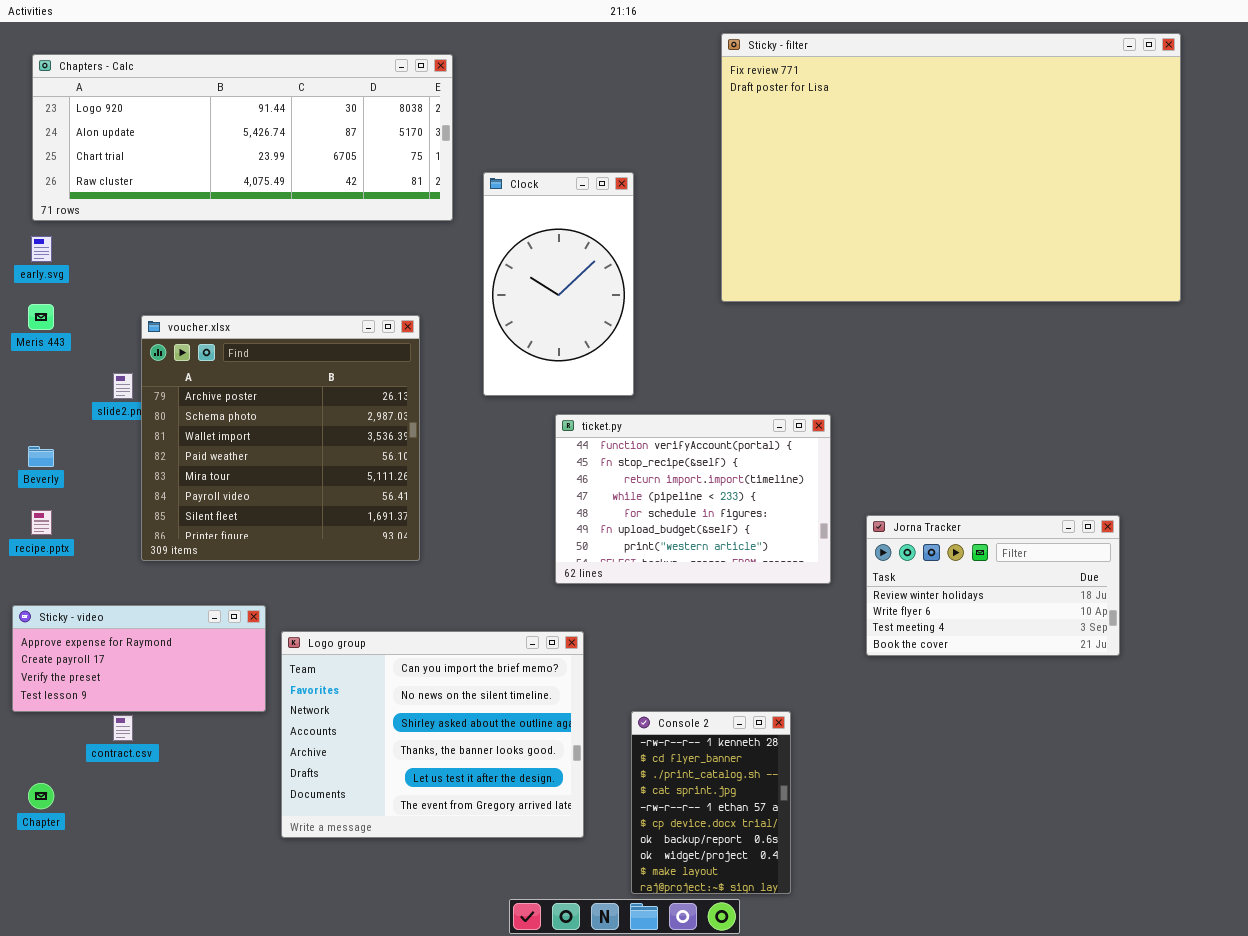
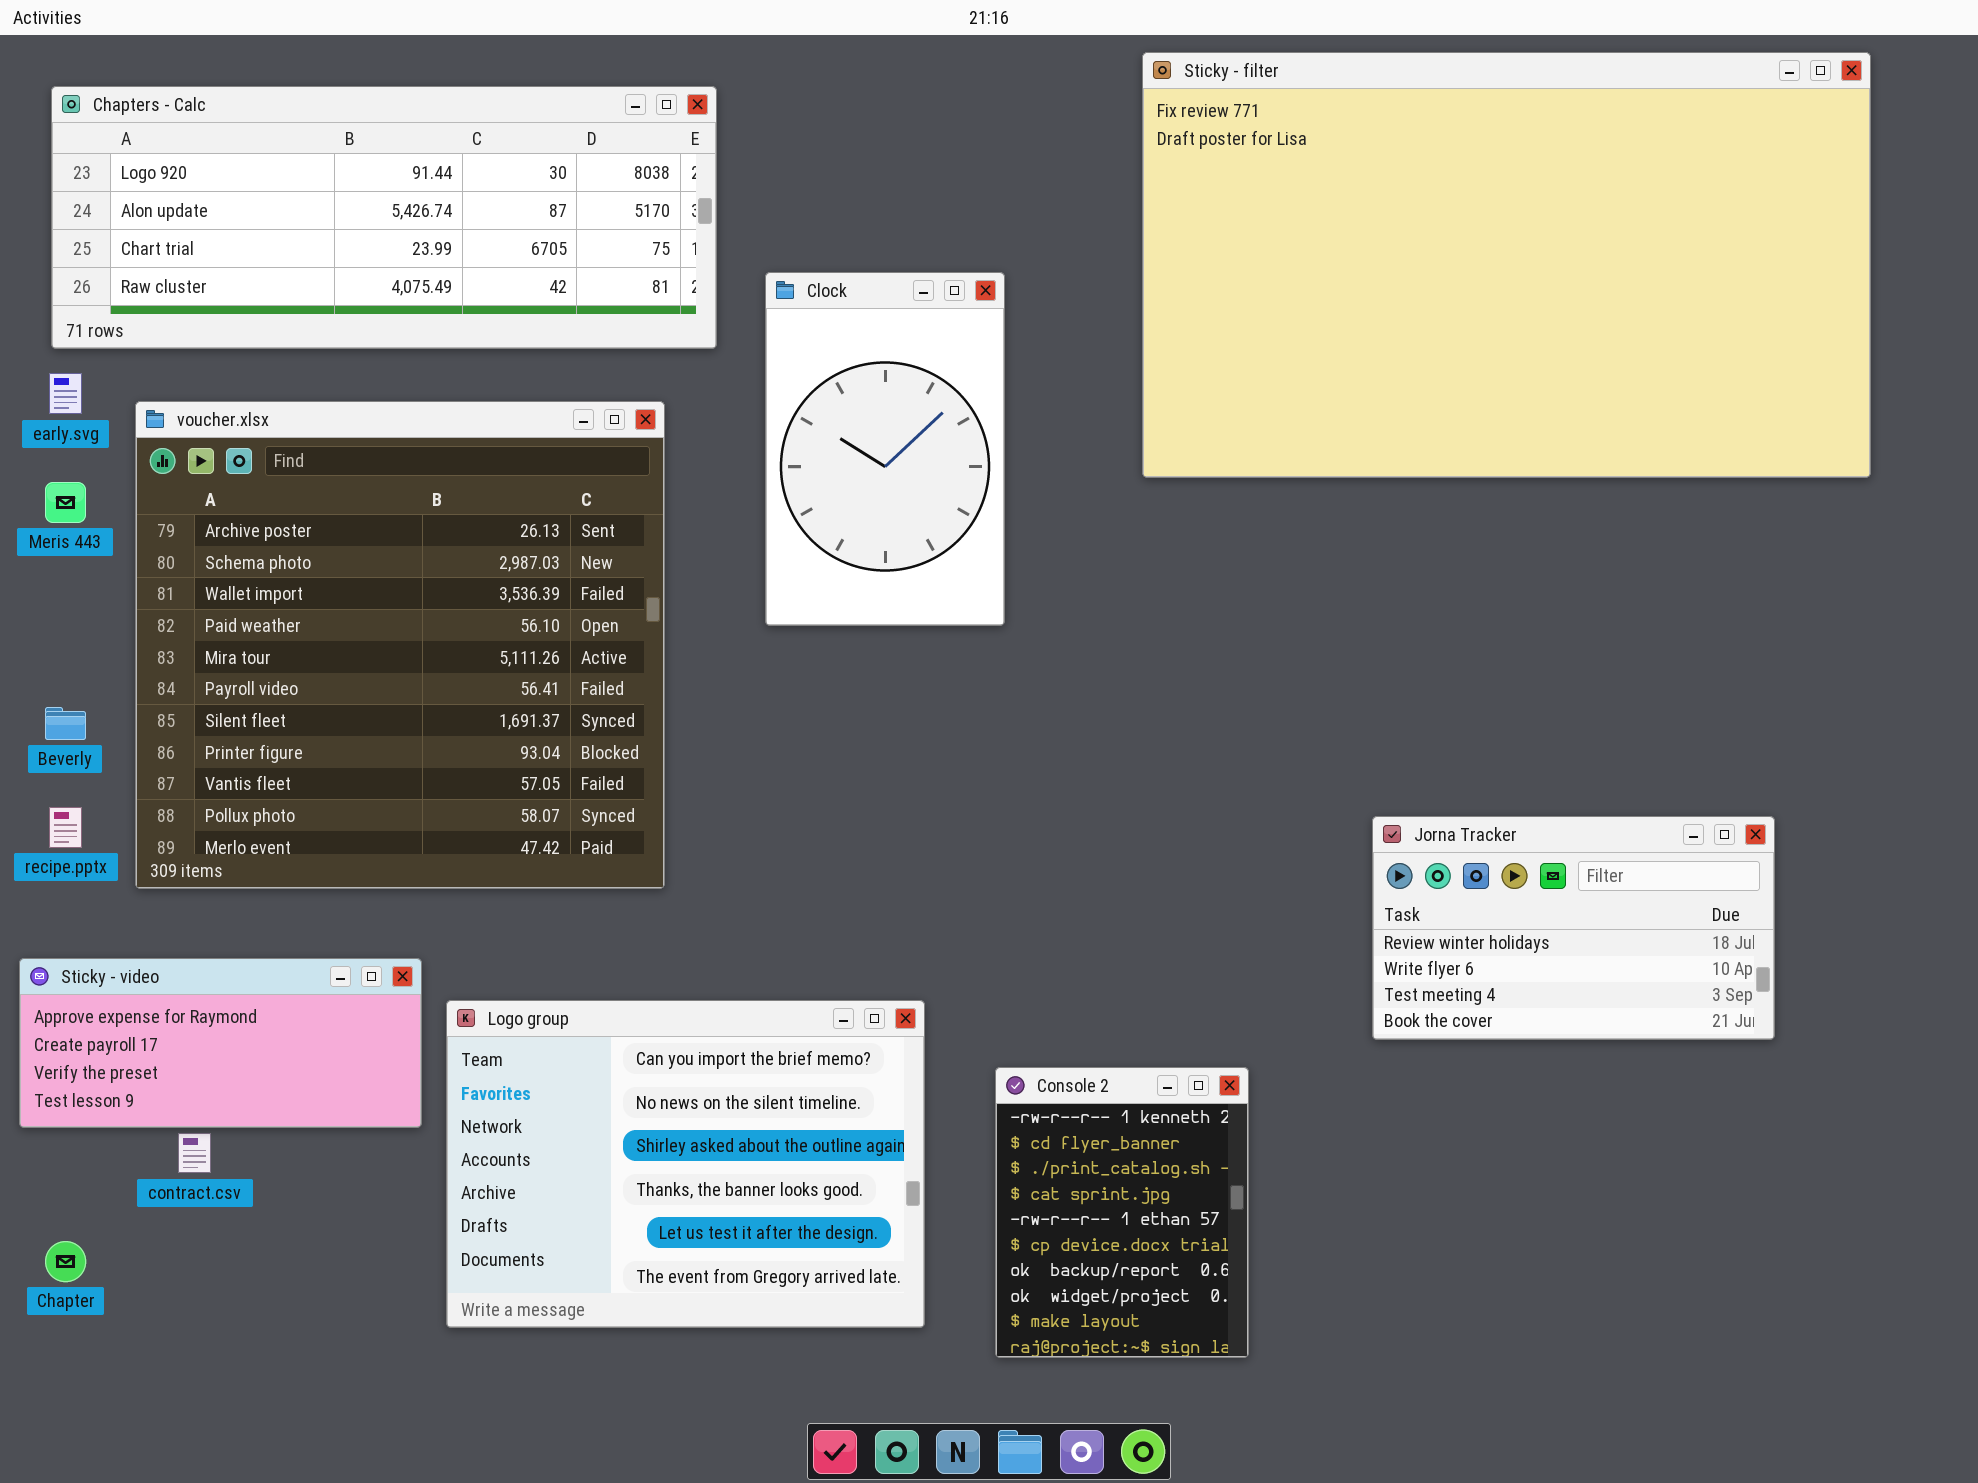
voucher.xlsx: [141,315,420,561] -> [135,401,665,889], resized
ticket.py: [555,414,831,584] -> none, closed
Console 2: [631,711,791,894] -> [995,1067,1249,1358], moved

